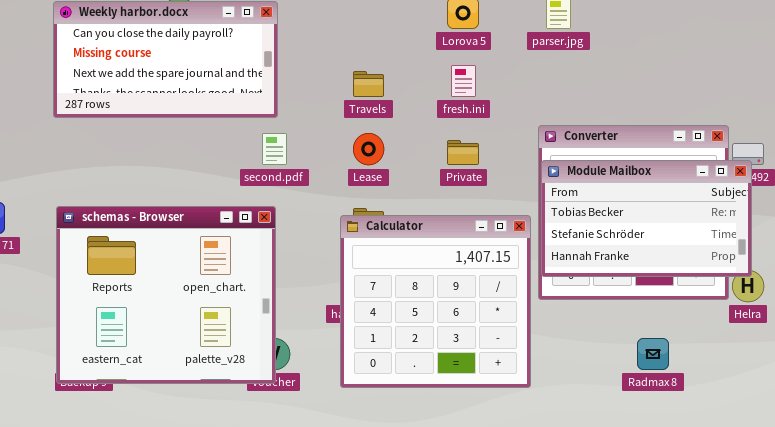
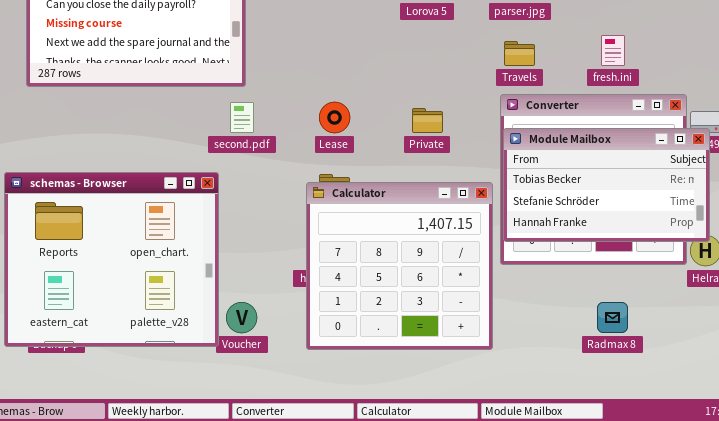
fresh.ini: [451,65,476,97] -> [601,35,625,66], moved
Travels: [353,71,384,97] -> [504,41,535,66], moved
schemas - Browser: [56,206,276,384] -> [4,172,219,347], moved

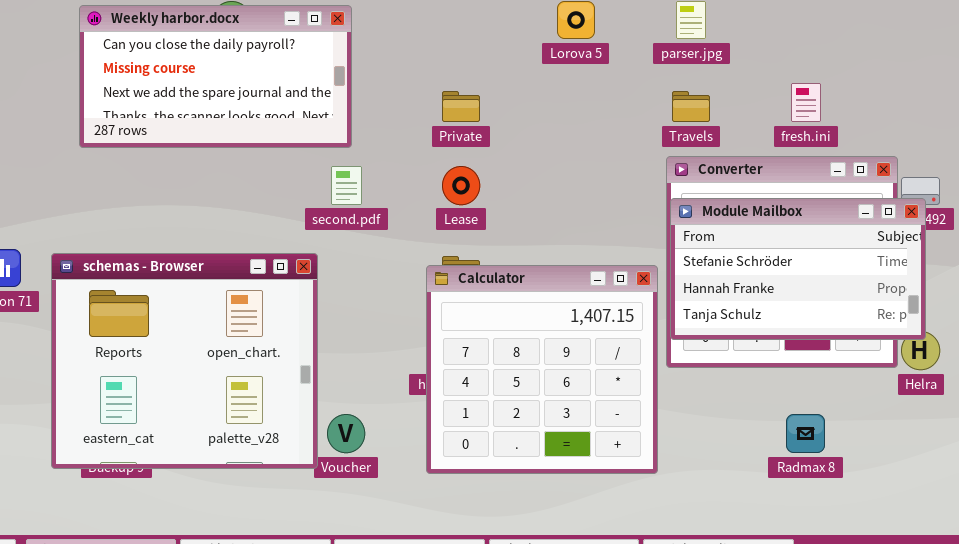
Private: [412,108,443,133] -> [442,91,480,122], moved
Module Mailbox: [503,128,710,242] -> [670,198,926,340], scrolled down 1 row

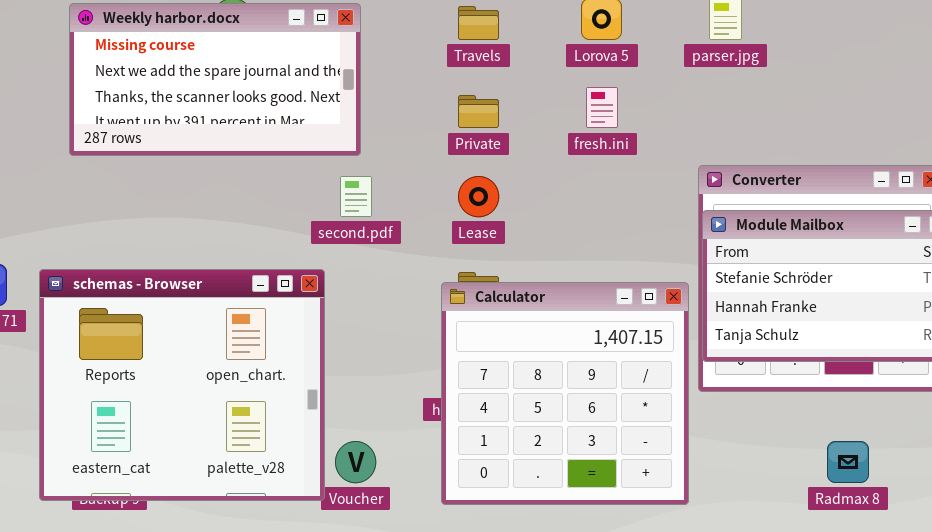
Weekly harbor.docx: [79,5,352,148] -> [69,3,361,156], scrolled down 1 row
fresh.ini: [791,83,821,122] -> [586,87,618,128], moved
Travels: [672,91,710,122] -> [458,6,499,40], moved

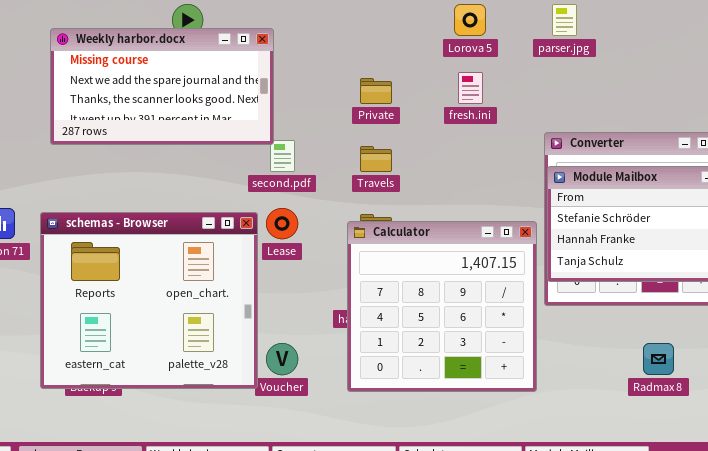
Weekly harbor.docx: [69,3,361,156] -> [50,28,274,145], moved
Travels: [458,6,499,40] -> [360,146,392,172], moved
Lease: [458,176,499,217] -> [266,208,298,239], moved

